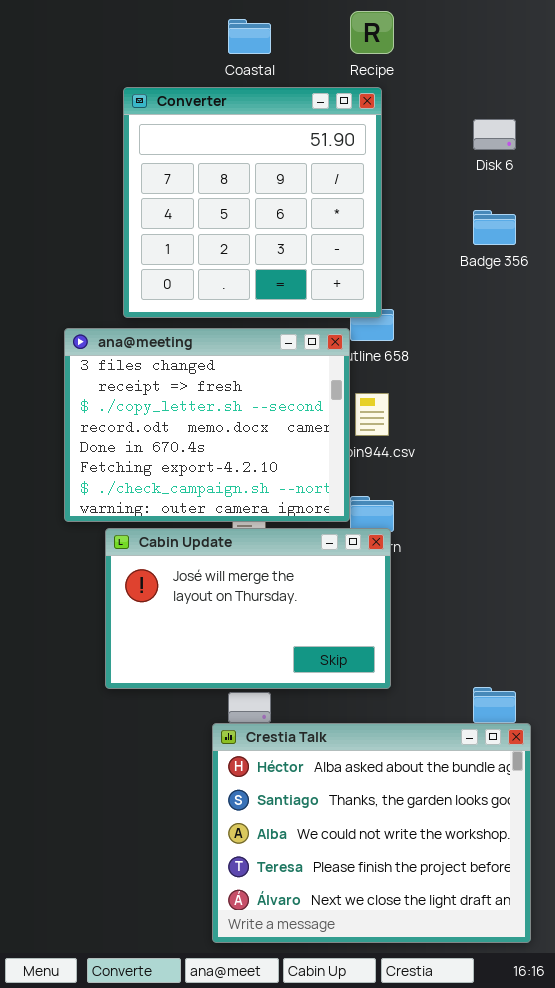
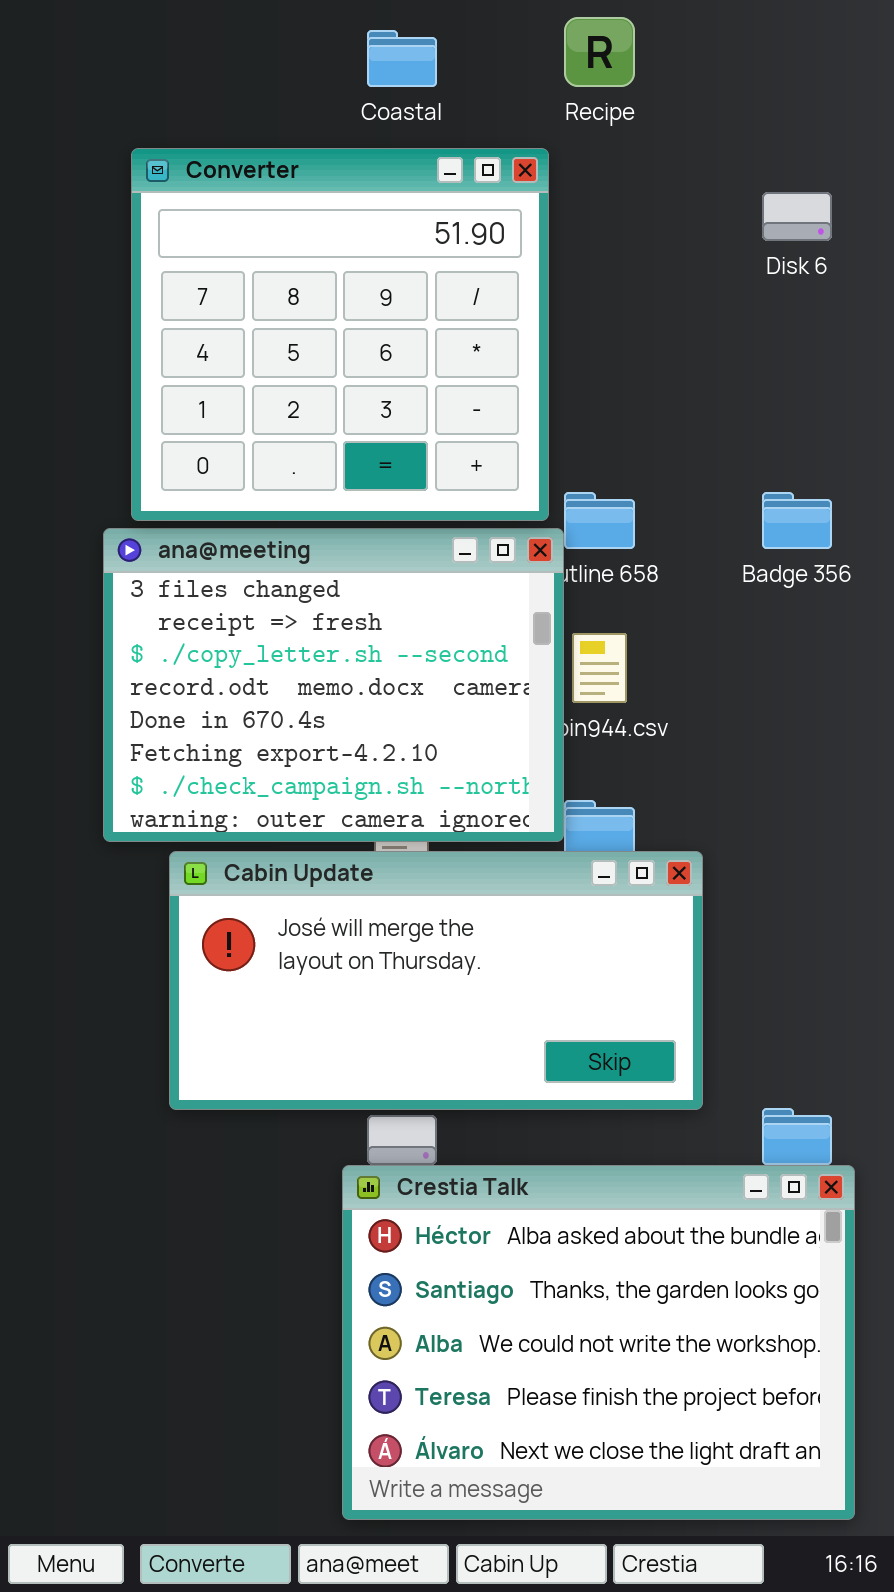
Converter: [123,87,382,318] -> [131,148,549,521], moved
Badge 356: [473,210,516,245] -> [762,492,832,549], moved
Cabin Update: [105,528,391,689] -> [169,851,703,1110], resized

